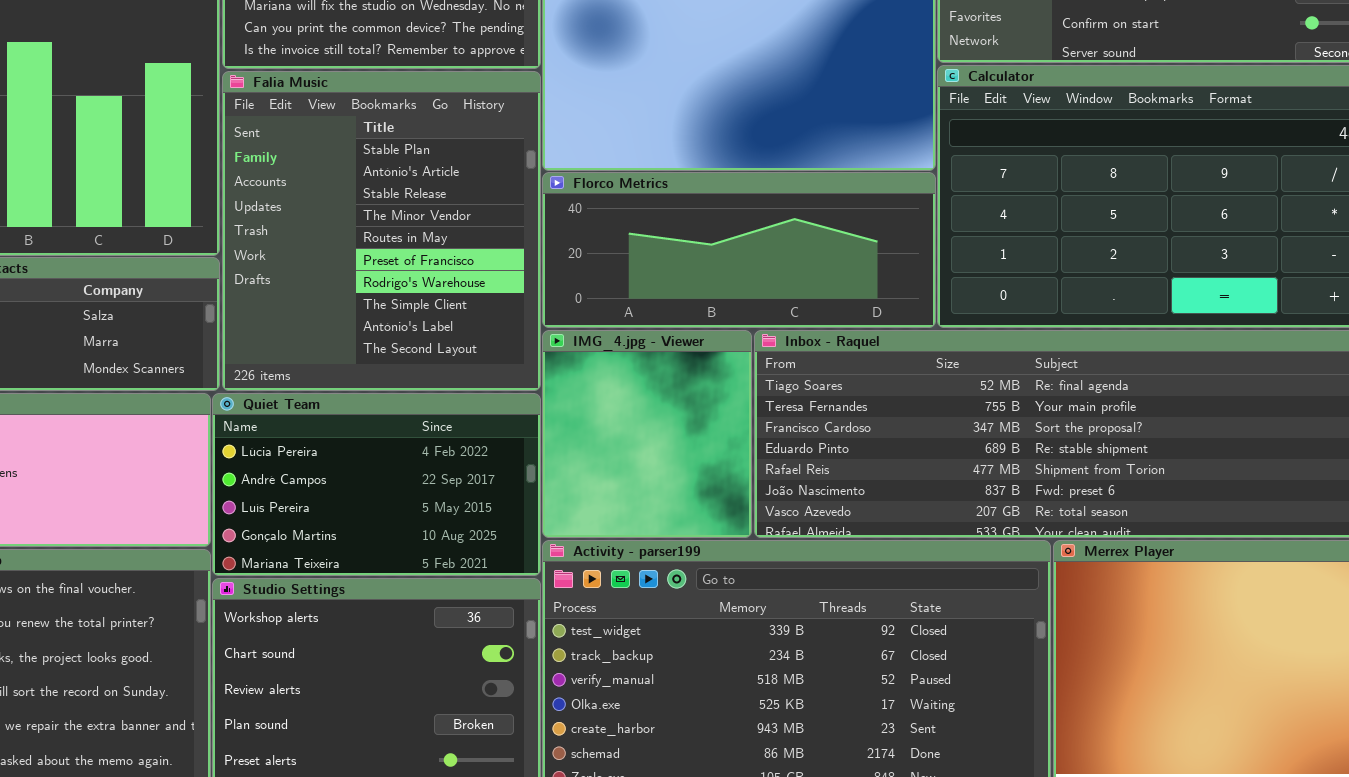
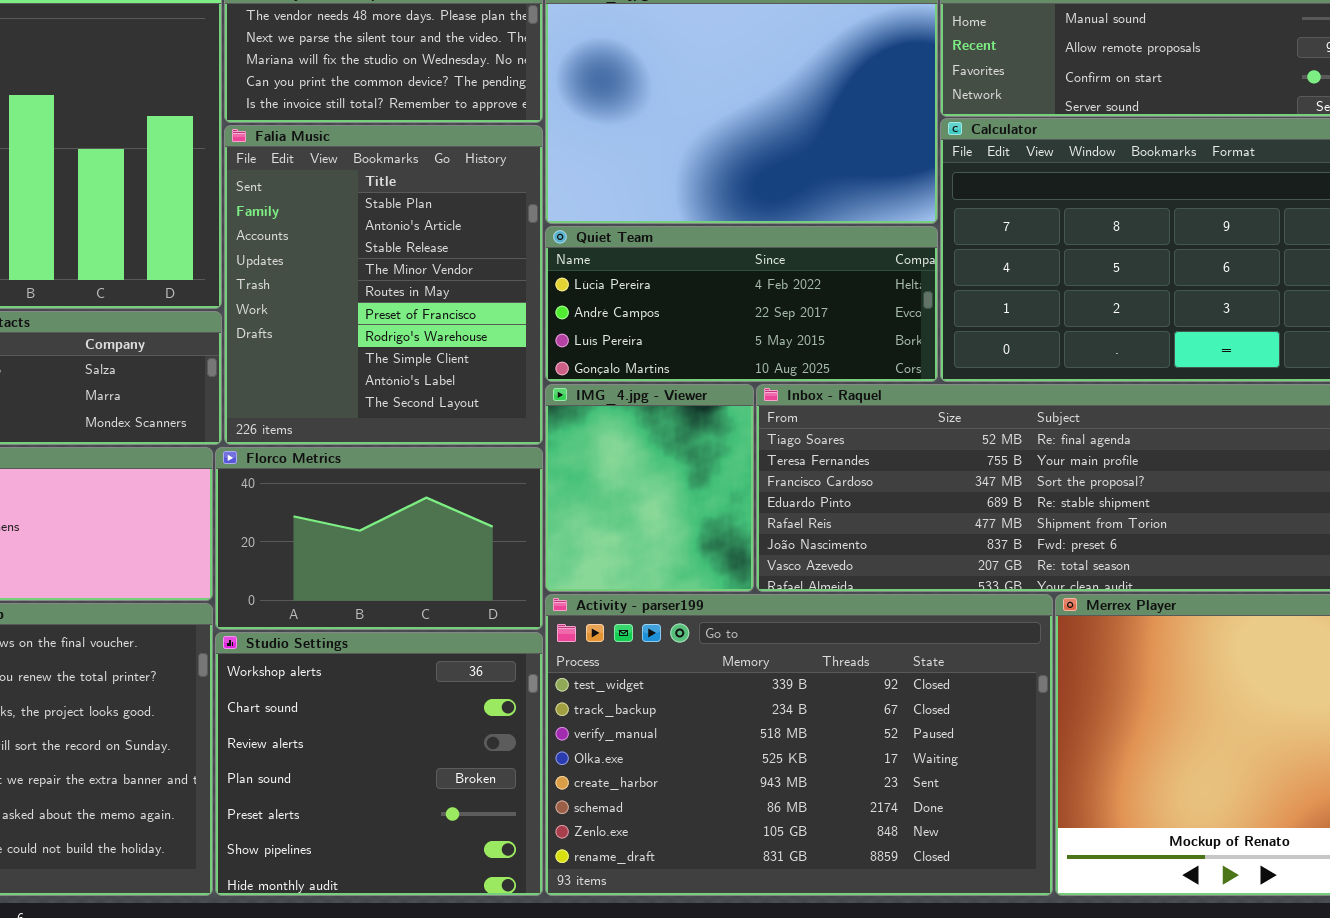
Florco Metrics: [542,172,936,328] -> [215,447,543,630], moved, resized
Quiet Team: [212,393,541,576] -> [545,226,938,382], moved, resized

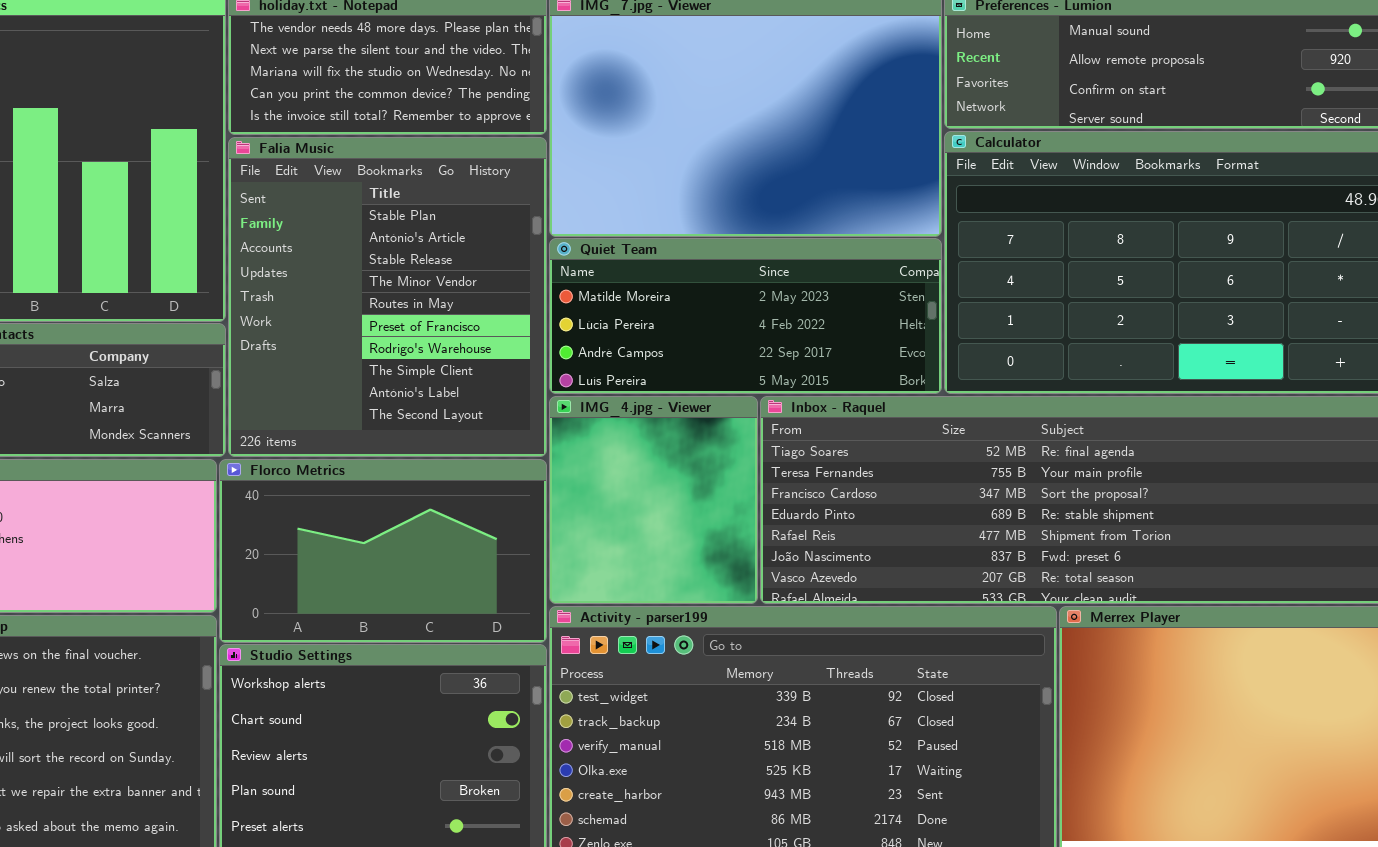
Quiet Team: [545,226,938,382] -> [549,238,942,394], scrolled up 1 row

